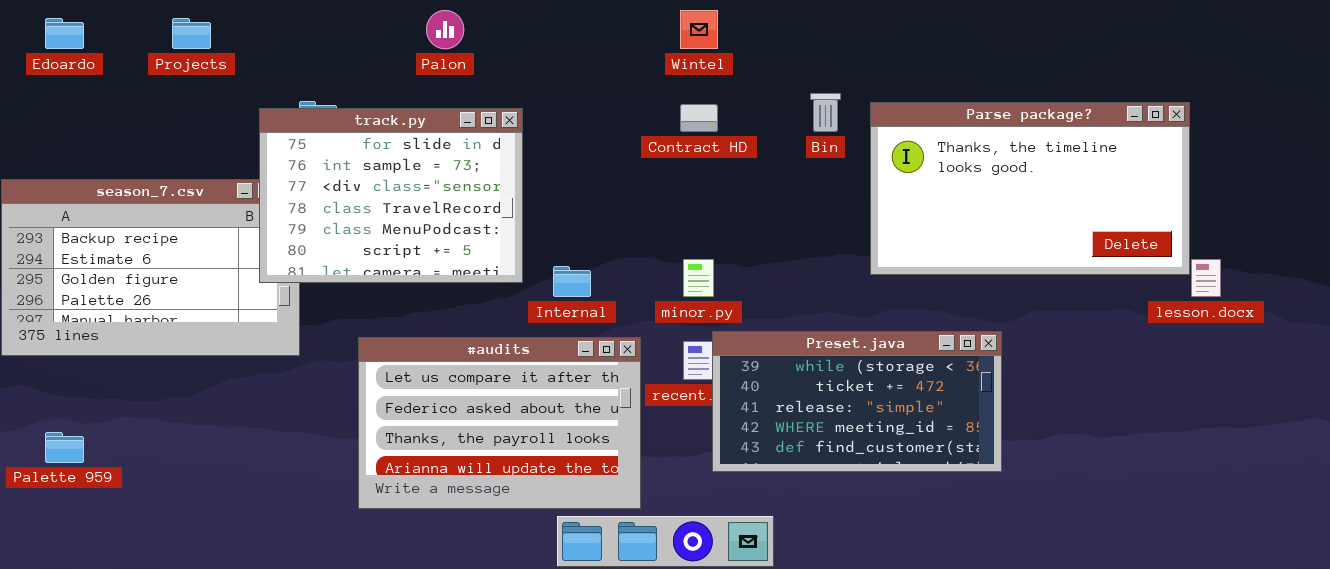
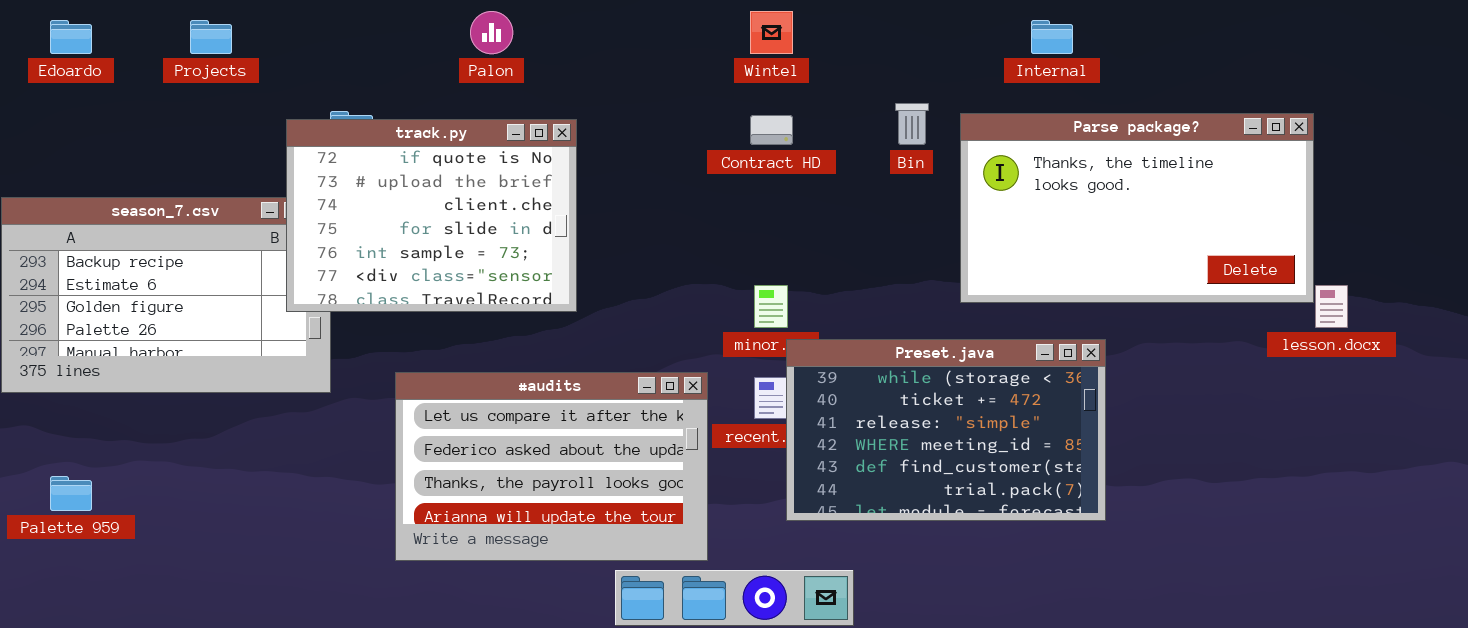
track.py: [259,108,523,283] -> [286,119,577,312], scrolled up 3 rows
Internal: [553,266,591,297] -> [1031,20,1073,54], moved
Preset.java: [712,331,1002,472] -> [786,339,1106,521], resized

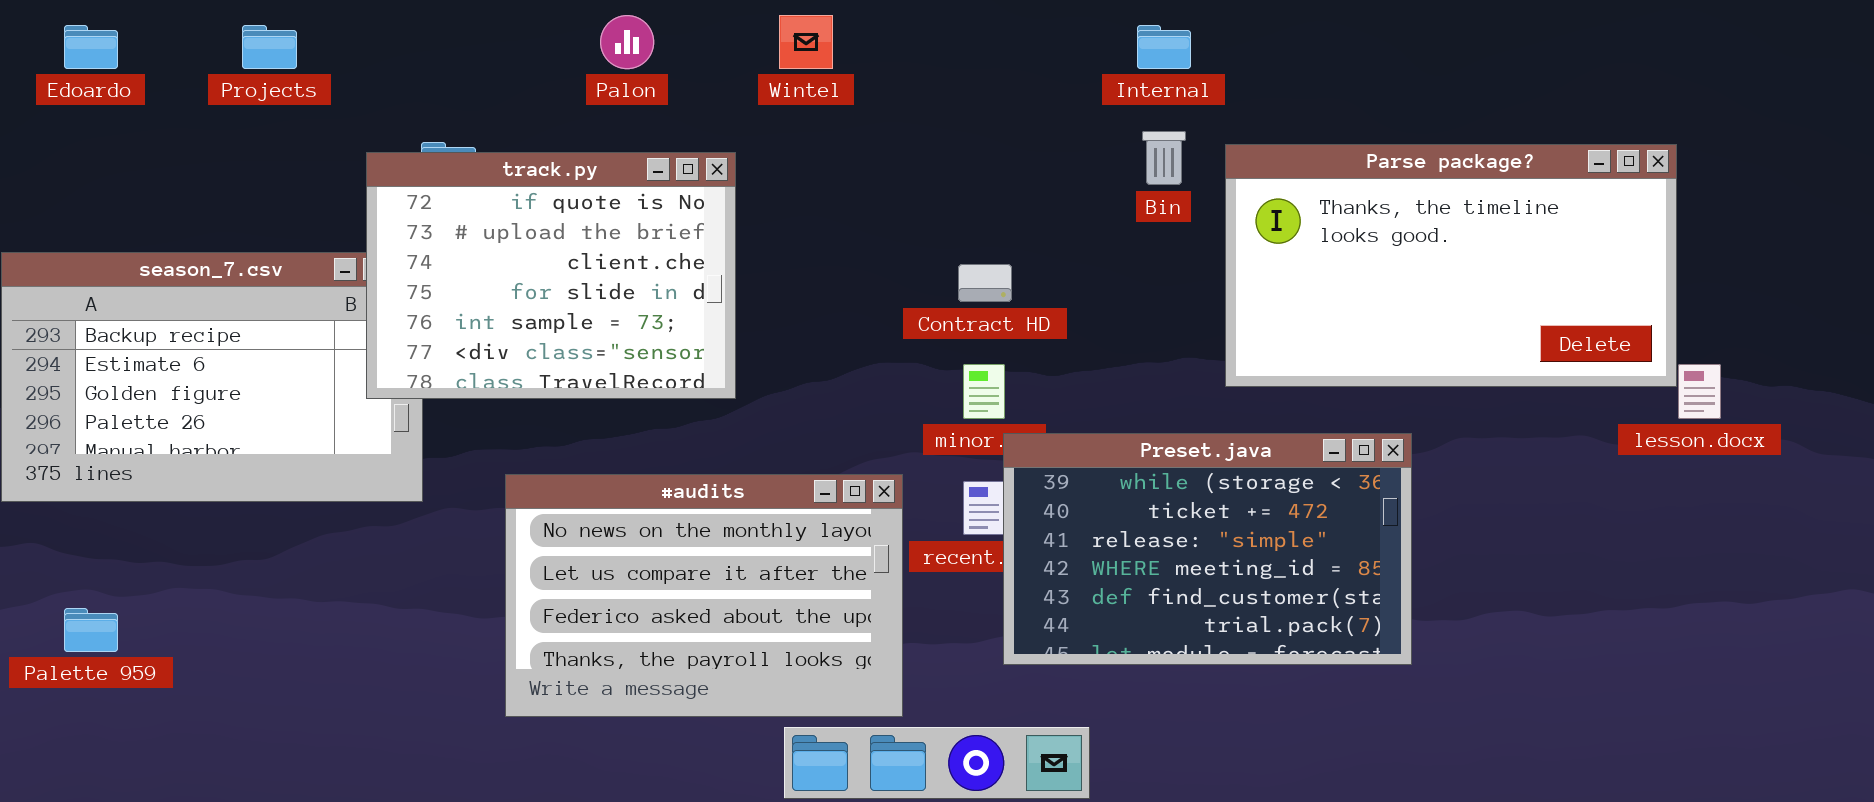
Wintel: [750,11,793,54] -> [779,15,833,69], moved
Internal: [1031,20,1073,54] -> [1137,25,1191,69], moved
Contract HD: [750,115,793,145] -> [958,264,1012,302], moved
#audits: [395,372,708,561] -> [505,474,903,717], scrolled up 1 row

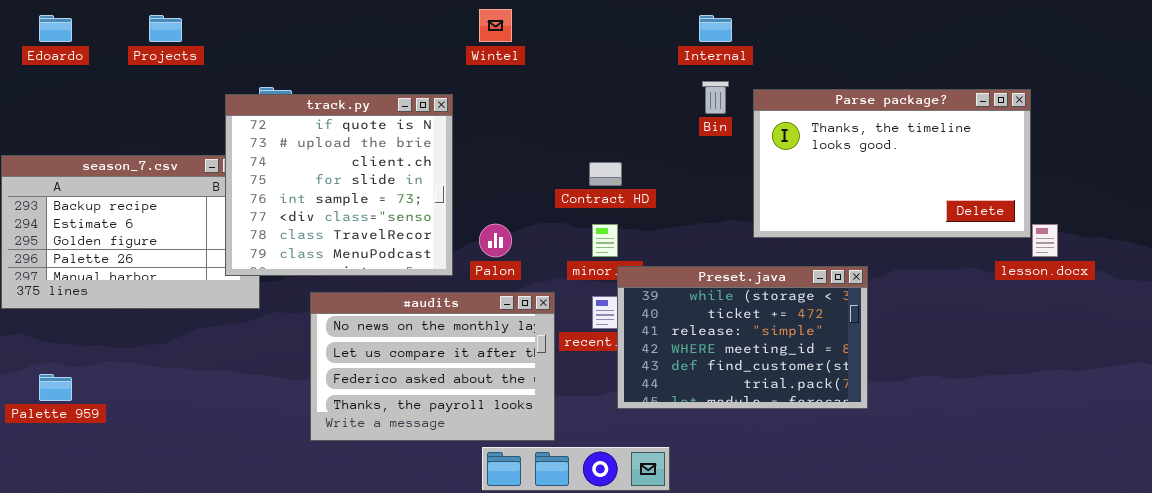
Palon: [600,15,654,69] -> [479,224,512,257], moved
track.py: [366,152,736,399] -> [225,94,453,276], resized

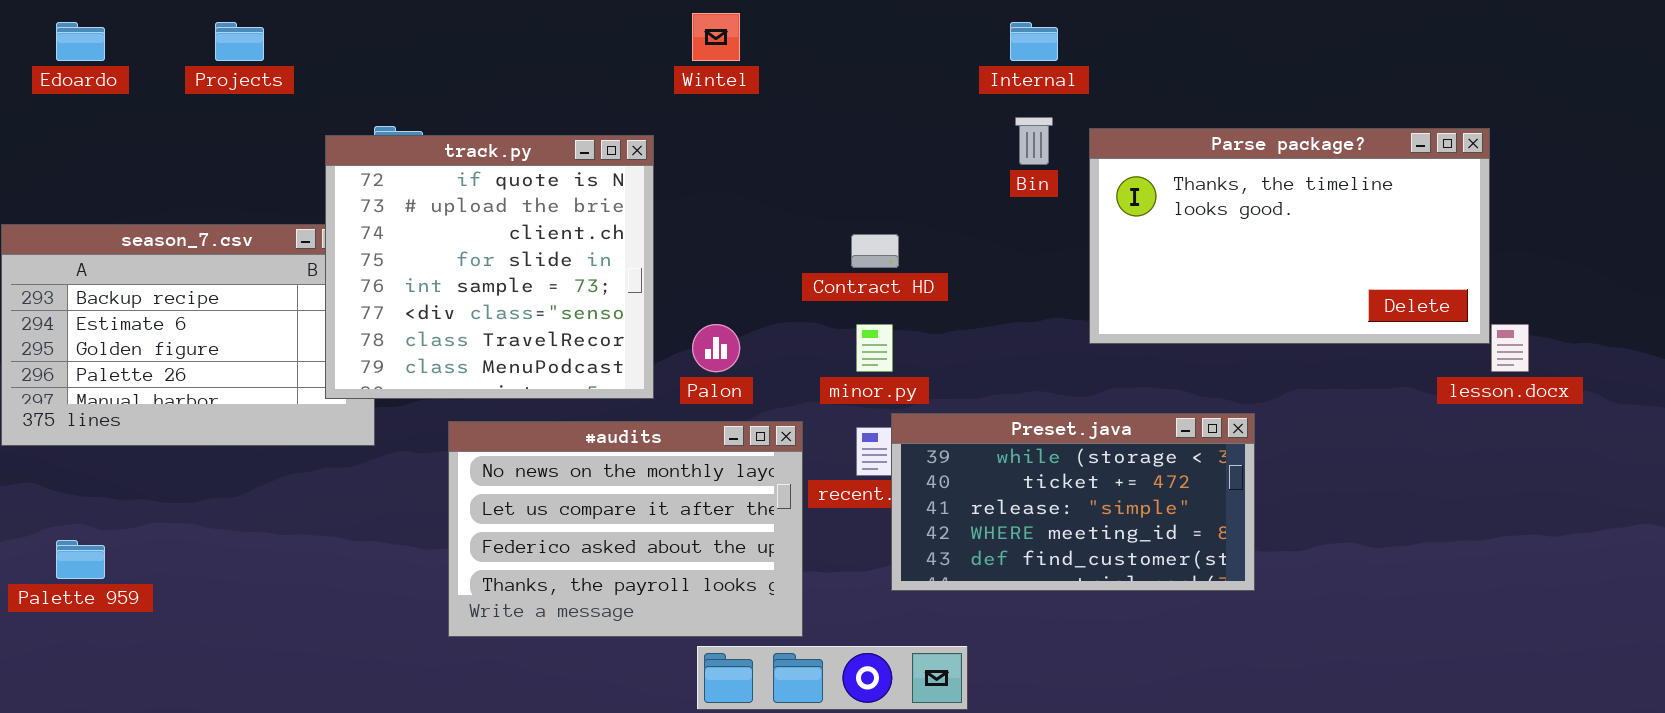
Preset.java: [617,266,868,409] -> [891,413,1255,591], resized

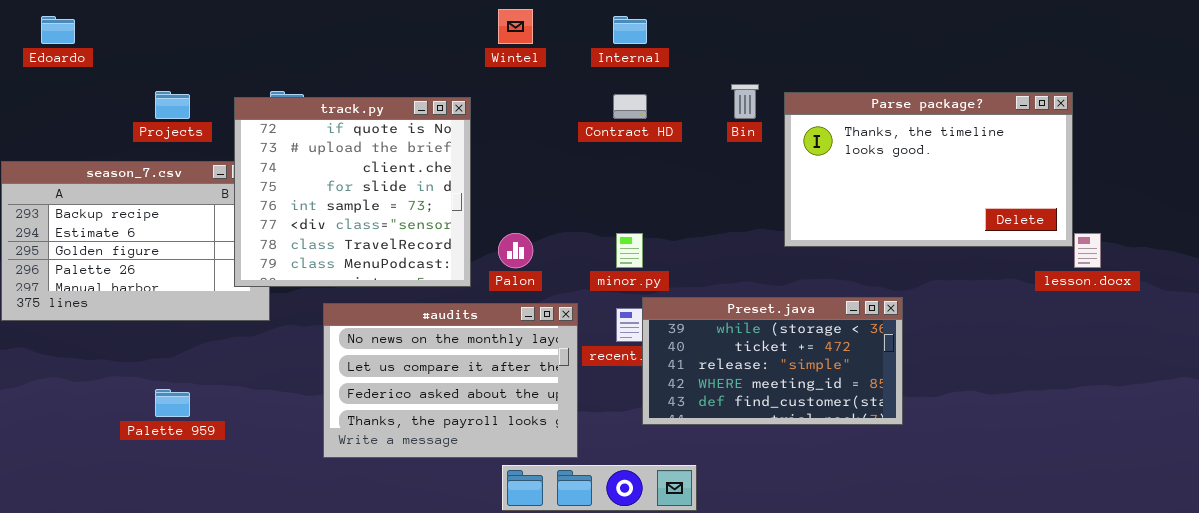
Projects: [215,22,264,61] -> [155,91,190,119], moved
Internal: [1010,22,1058,61] -> [613,16,647,44], moved
Contract HD: [851,234,899,268] -> [613,94,647,119], moved
Palette 959: [56,540,105,579] -> [155,389,190,417], moved

